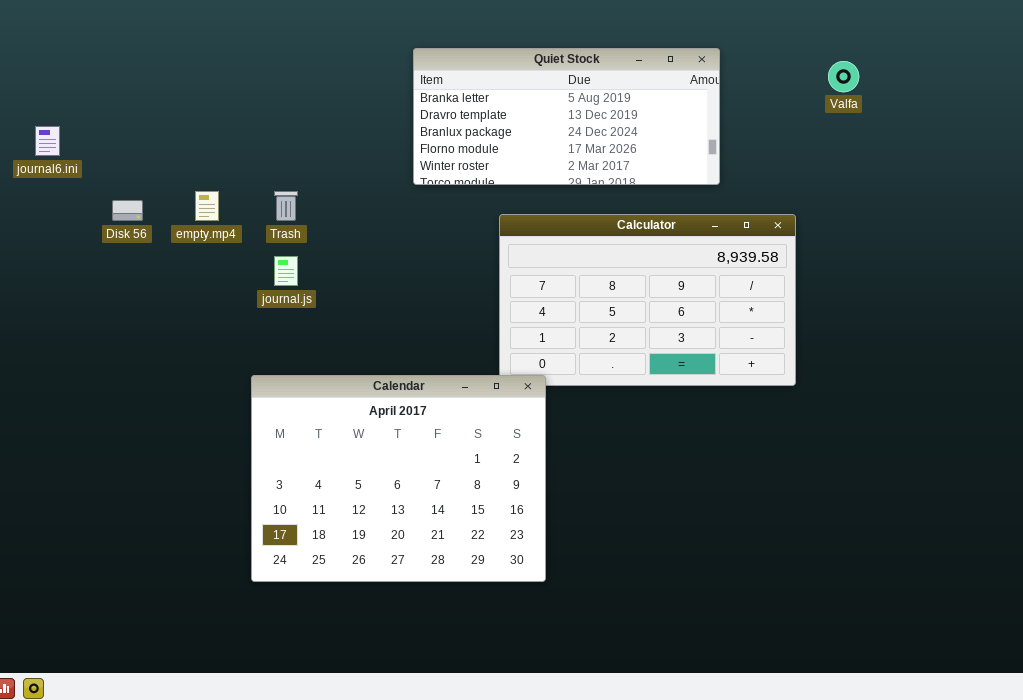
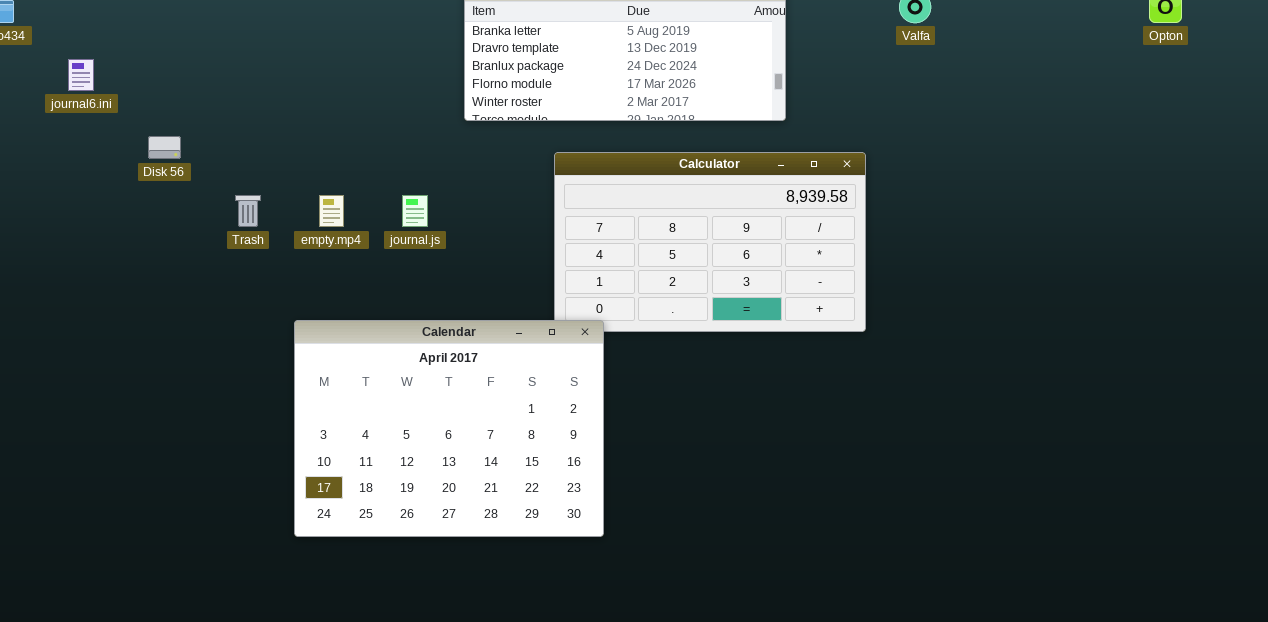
empty.mp4: [195,191,219,221] -> [319,195,344,227], moved
Trash: [274,191,298,221] -> [235,195,261,227], moved
journal.js: [274,256,298,286] -> [402,195,428,227], moved

